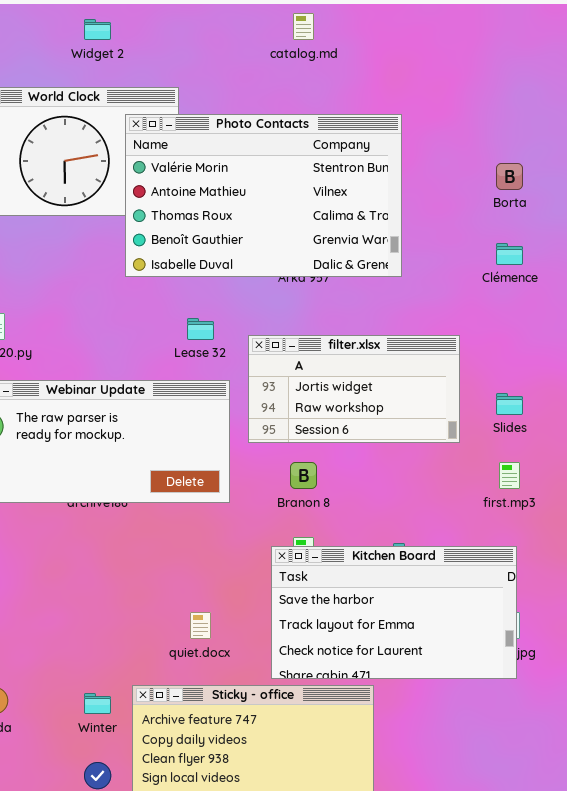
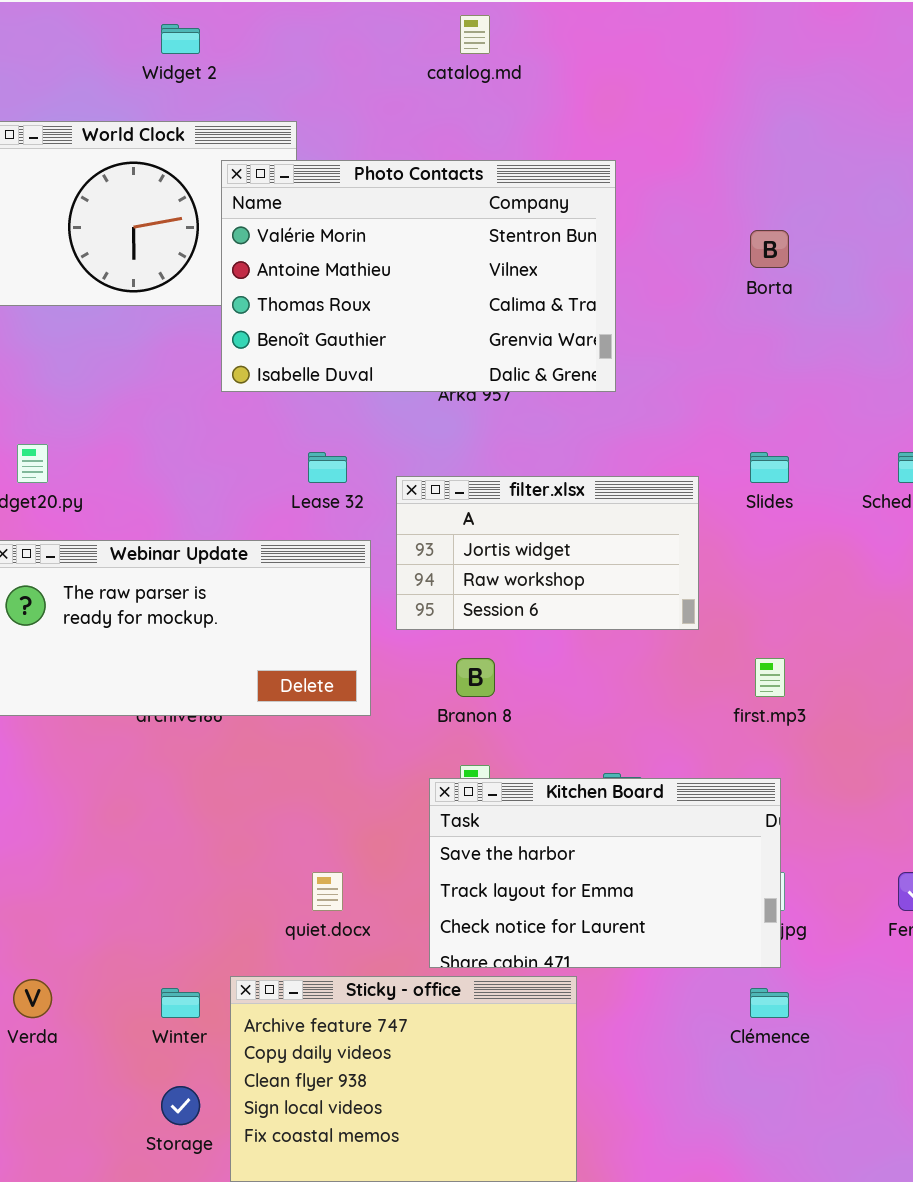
Clémence: [496,243,523,265] -> [750,988,789,1018], moved
Slides: [496,393,523,415] -> [750,452,789,483], moved

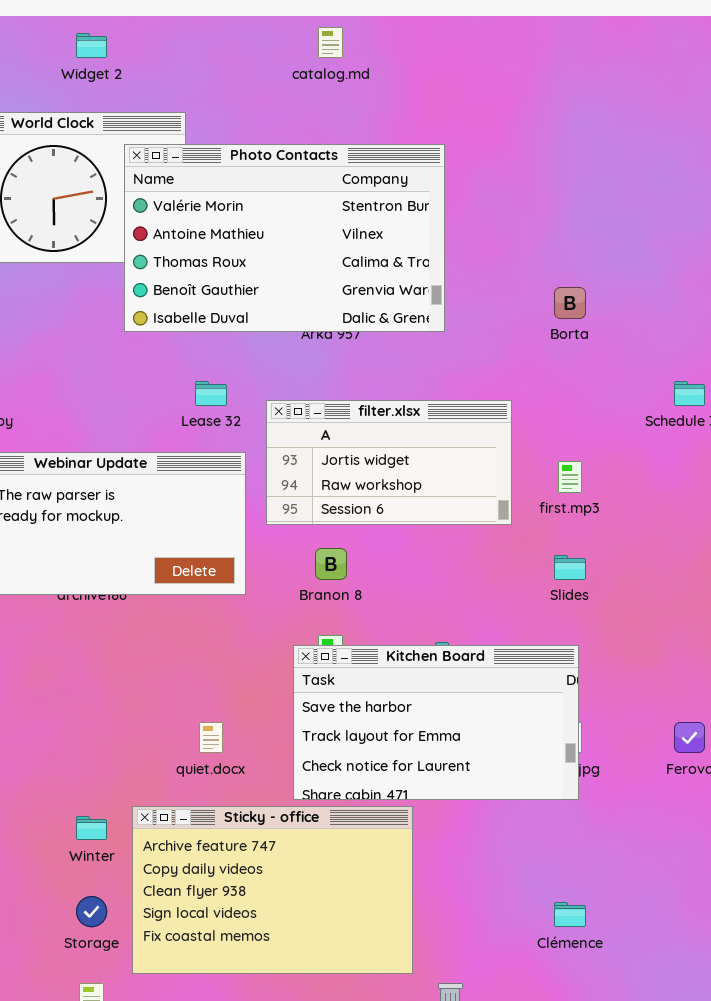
Borta: [750,230,789,268] -> [554,287,586,319], moved
Slides: [750,452,789,483] -> [554,555,586,580], moved
first.mp3: [755,658,785,697] -> [558,461,582,493], moved
Clémence: [750,988,789,1018] -> [554,902,586,927], moved

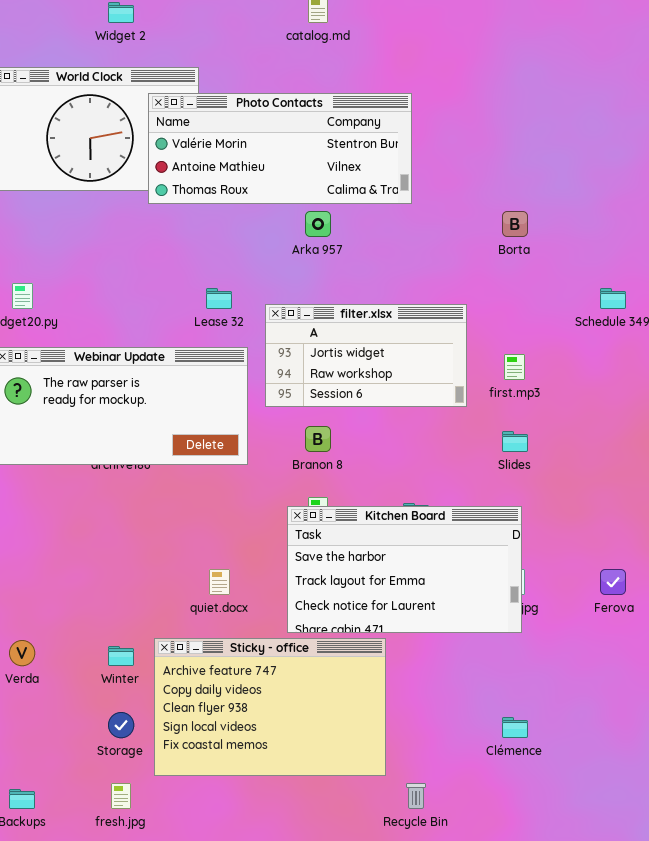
Photo Contacts: [124,144,445,332] -> [148,93,412,204], resized

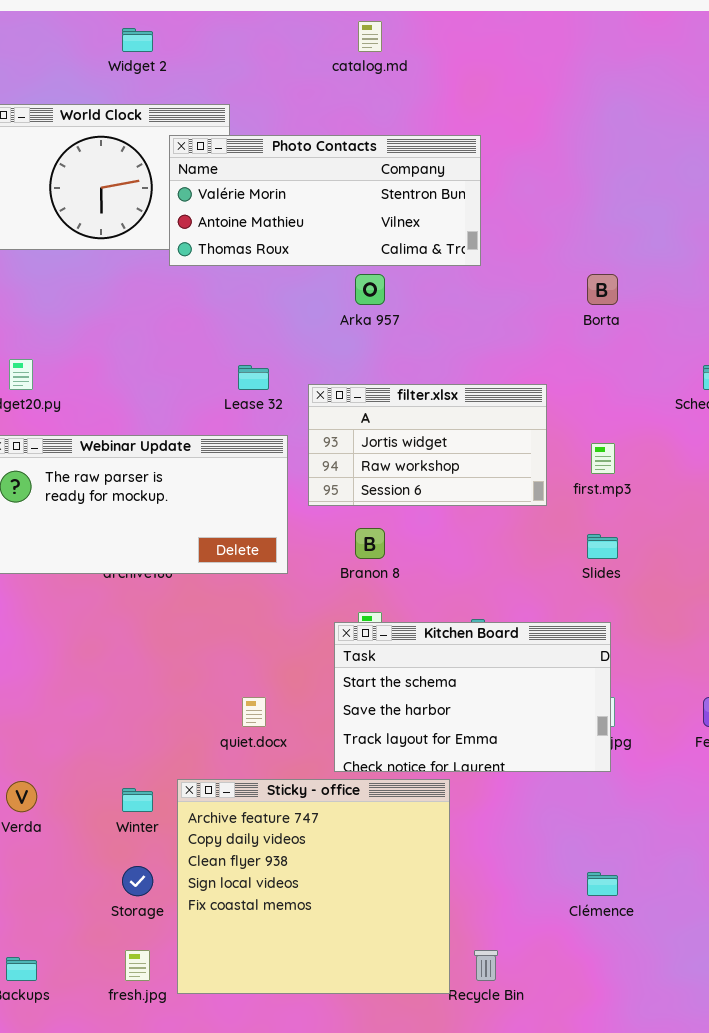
Kitchen Board: [287,506,522,633] -> [334,622,611,772], scrolled up 1 row
Sticky - office: [154,638,386,776] -> [177,779,450,994], resized

